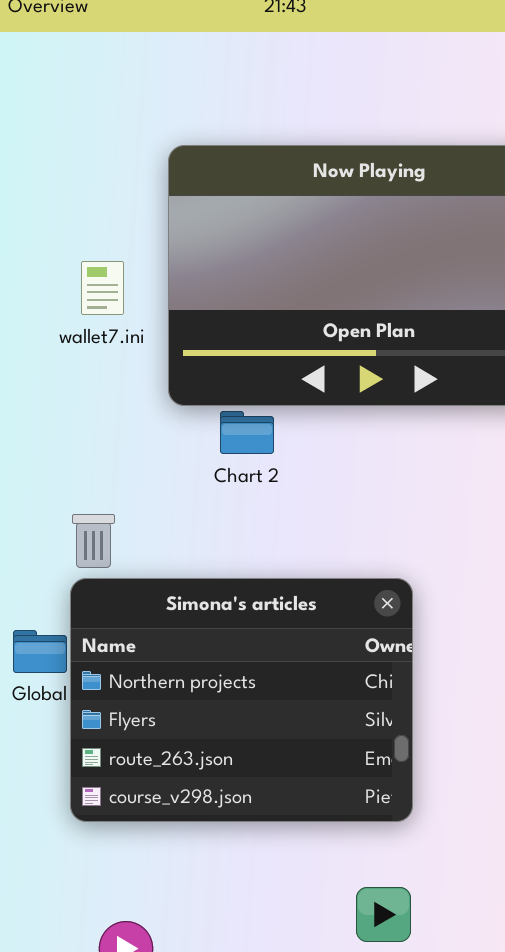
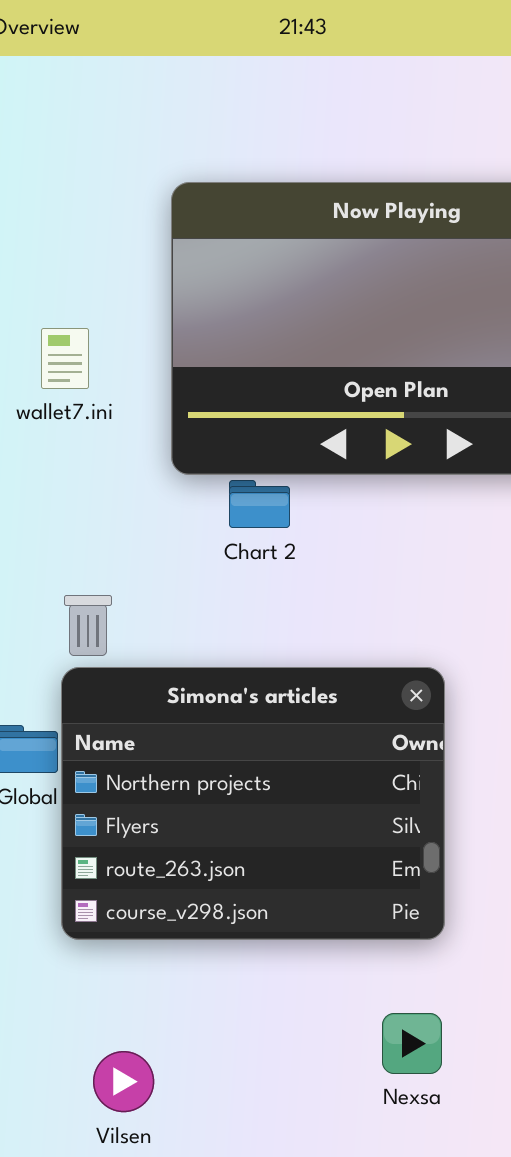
wallet7.ini: [81,261,124,315] -> [41,328,89,389], moved

